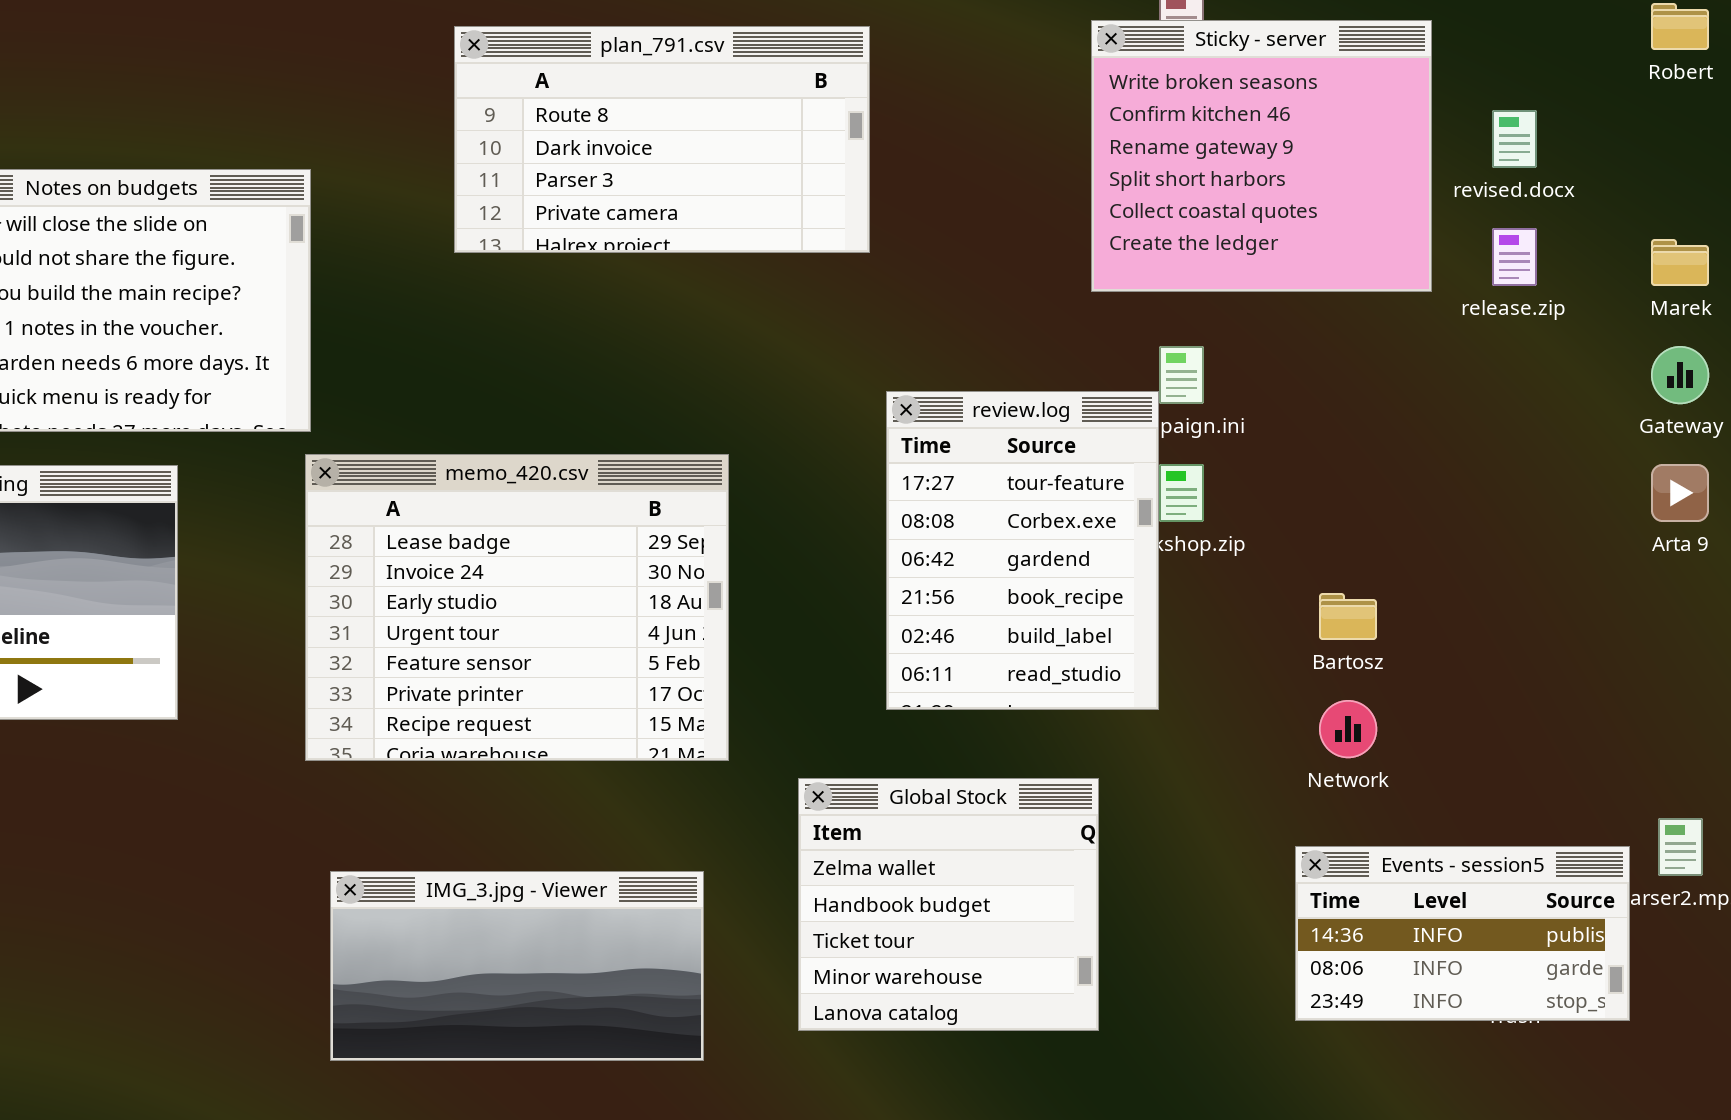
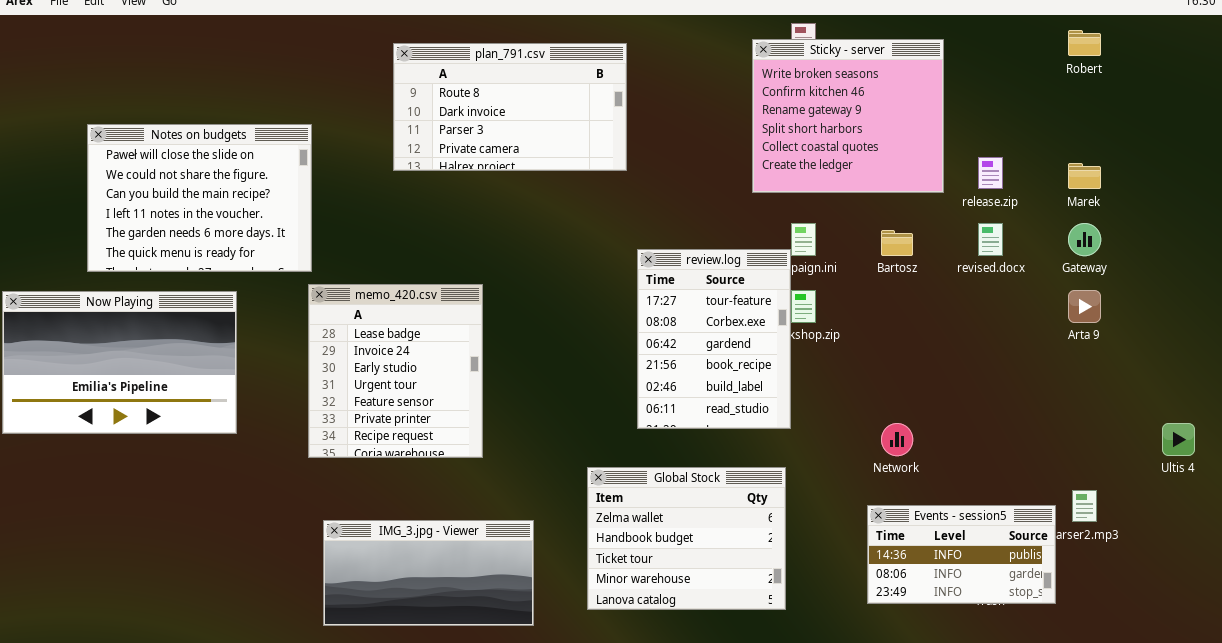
revised.docx: [1492,110,1537,168] -> [978,223,1003,256], moved
memo_420.csv: [305,454,729,761] -> [308,284,483,458], resized
Bartosz: [1319,593,1377,640] -> [881,230,913,256], moved
Global Stock: [798,778,1099,1031] -> [587,467,786,610], resized

